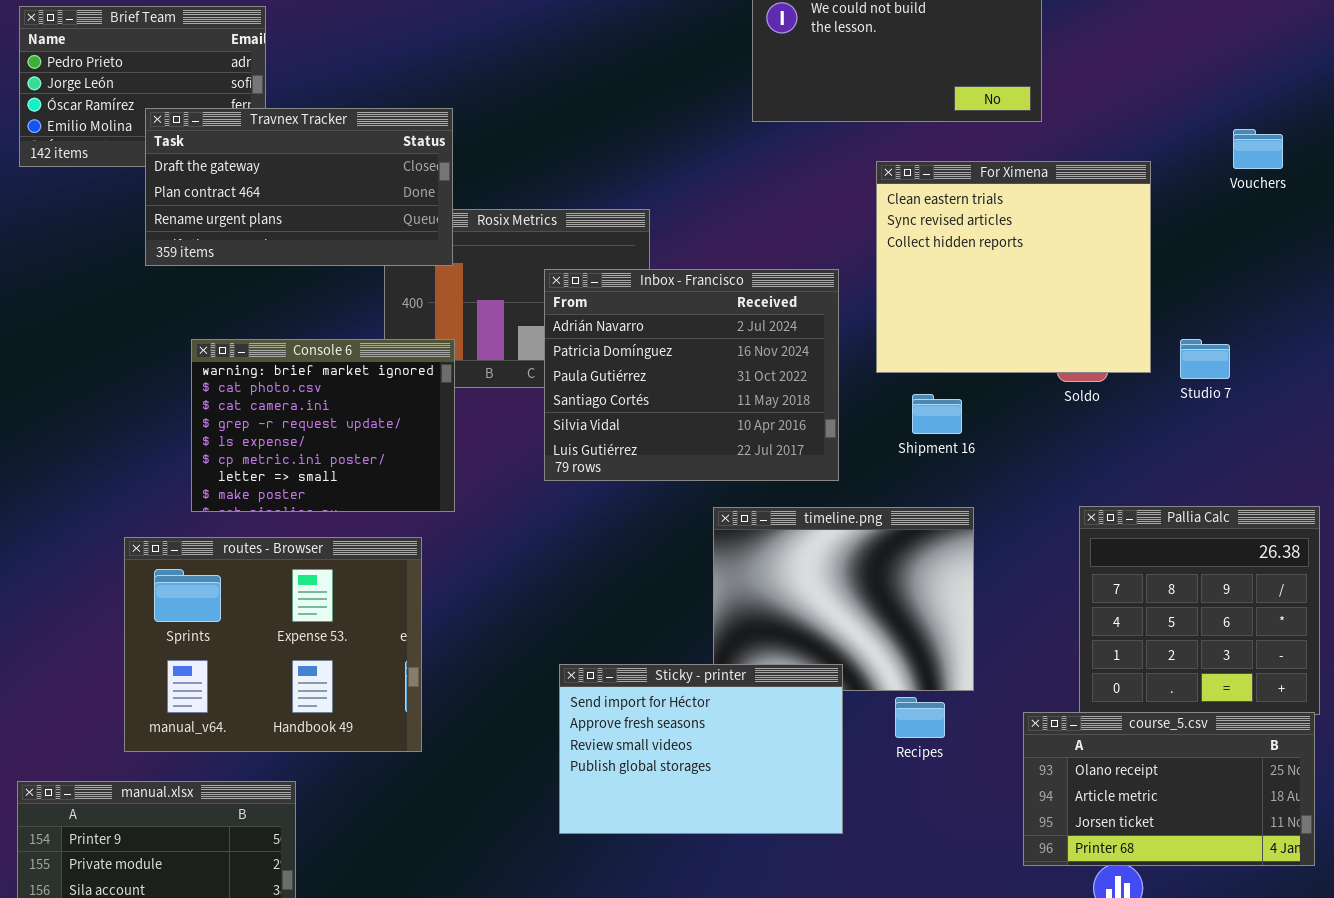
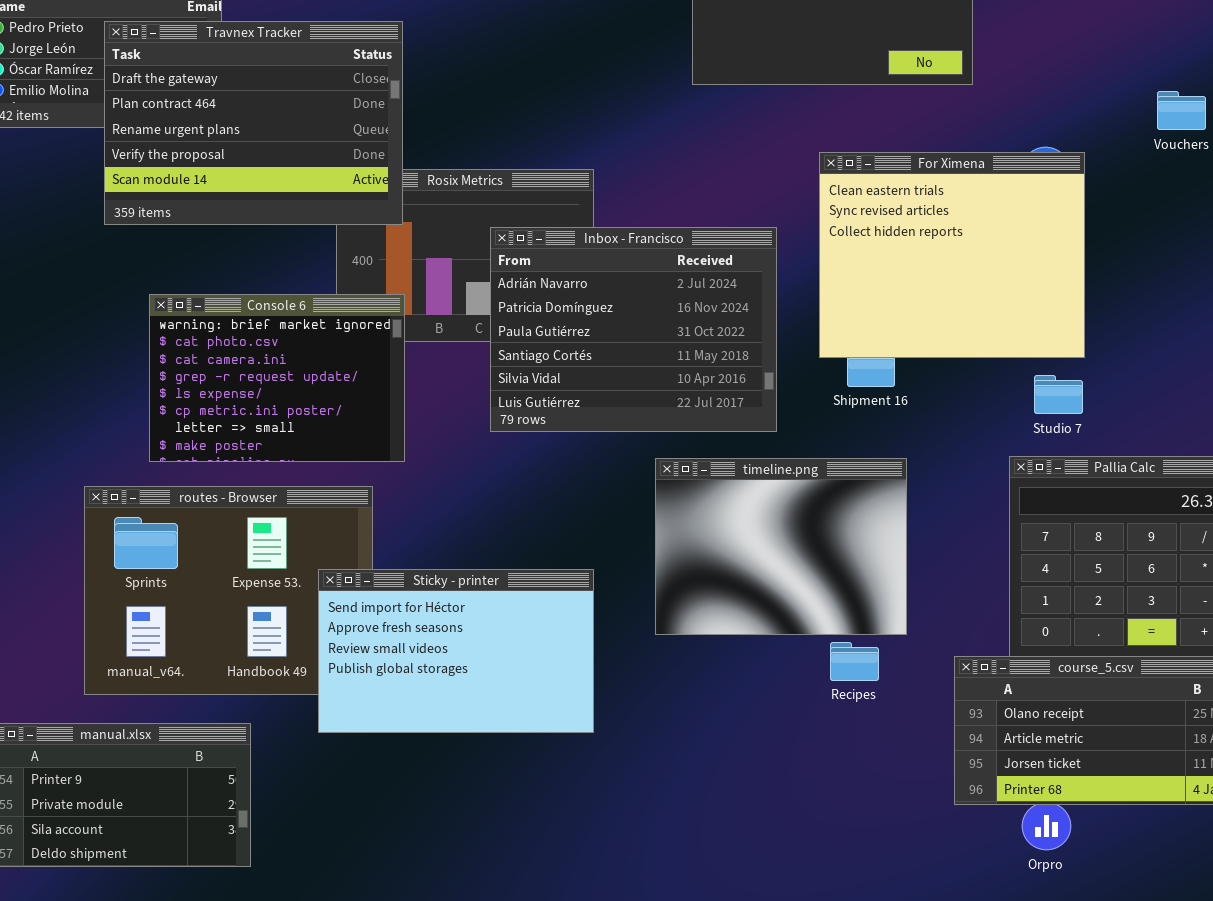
Travnex Tracker: [145,108,453,266] -> [104,21,403,225], resized
For Ximena: [876,161,1151,373] -> [819,152,1085,358], moved
Studio 7: [1180,339,1230,379] -> [1034,375,1083,414], moved
Sticky - printer: [559,664,843,834] -> [318,569,594,733], moved

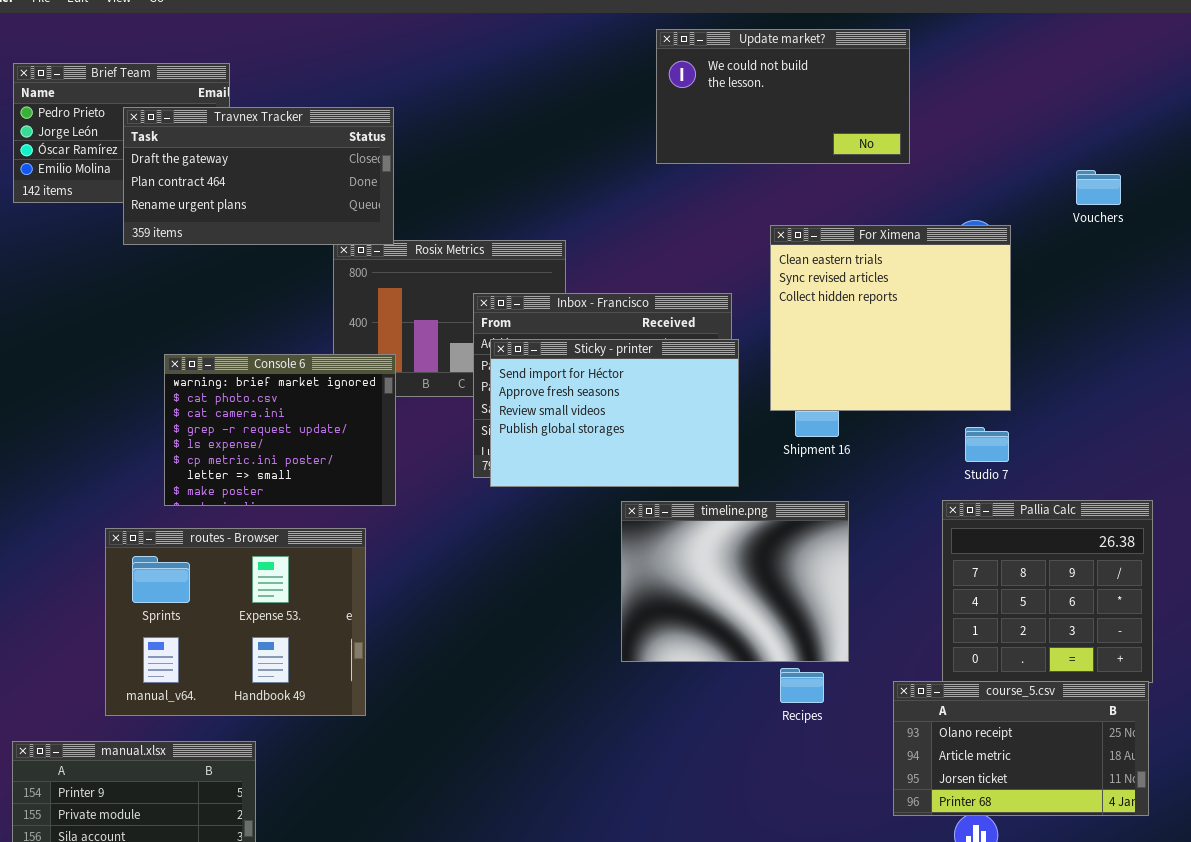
Travnex Tracker: [104,21,403,225] -> [123,107,394,245], resized
Sticky - printer: [318,569,594,733] -> [490,339,739,487], moved

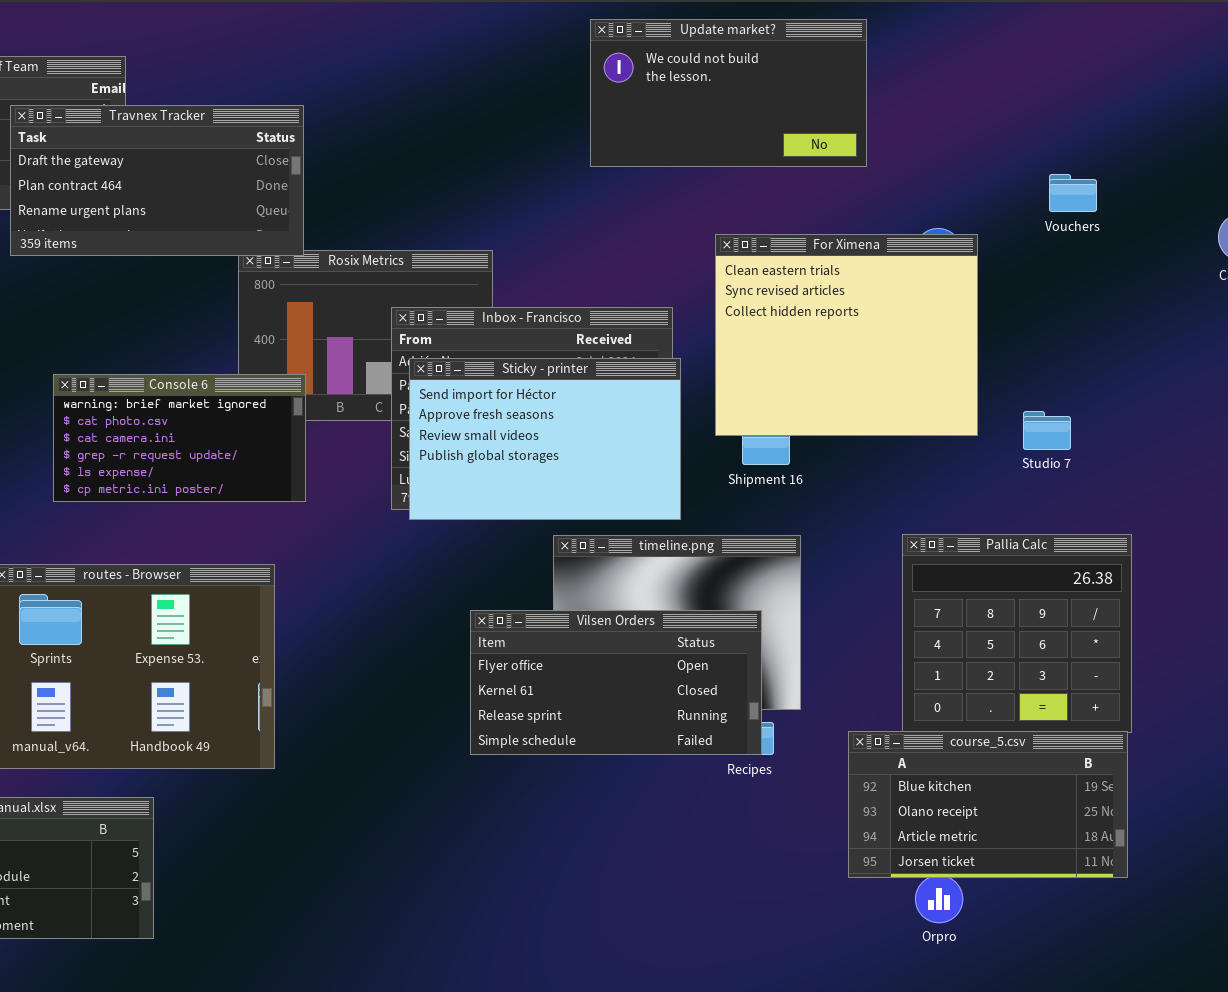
Console 6: [164,354,396,506] -> [53,374,306,502], resized
Studio 7: [965,427,1009,462] -> [1023,411,1071,450], moved
Vilsen Orders: none -> [470,610,762,755], opened
course_5.csv: [893,681,1149,816] -> [848,731,1128,878], scrolled up 1 row

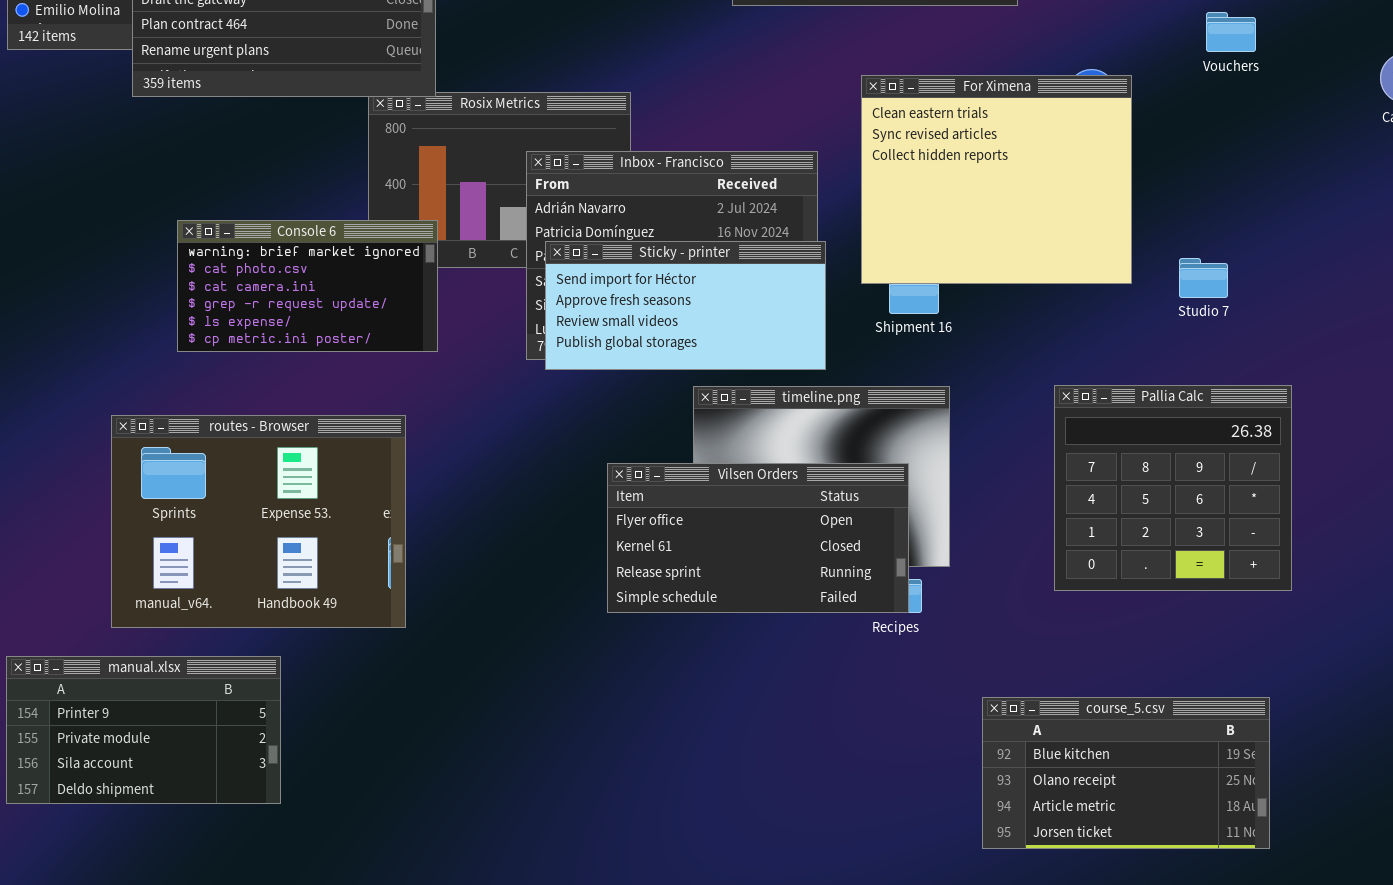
Sticky - printer: [409,358,681,520] -> [545,241,826,370], resized
course_5.csv: [848,731,1128,878] -> [982,697,1270,849], moved

